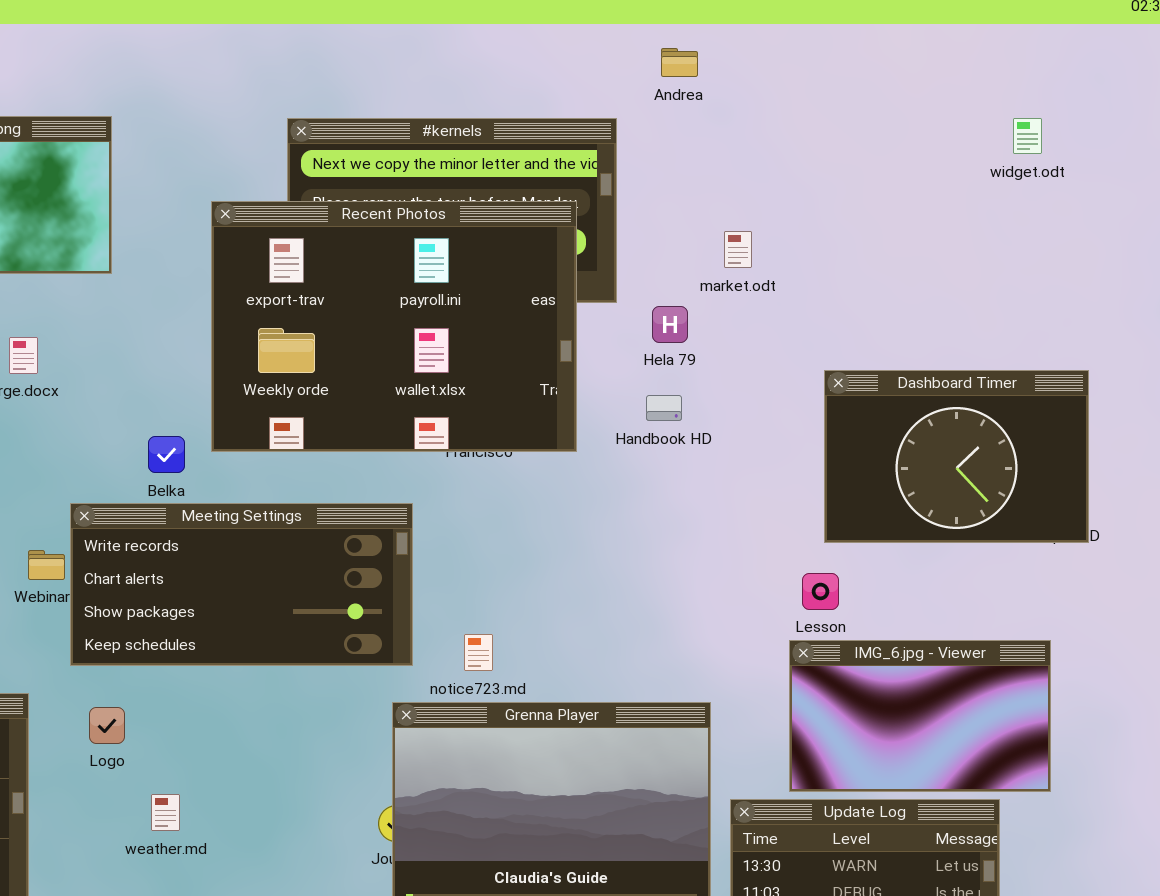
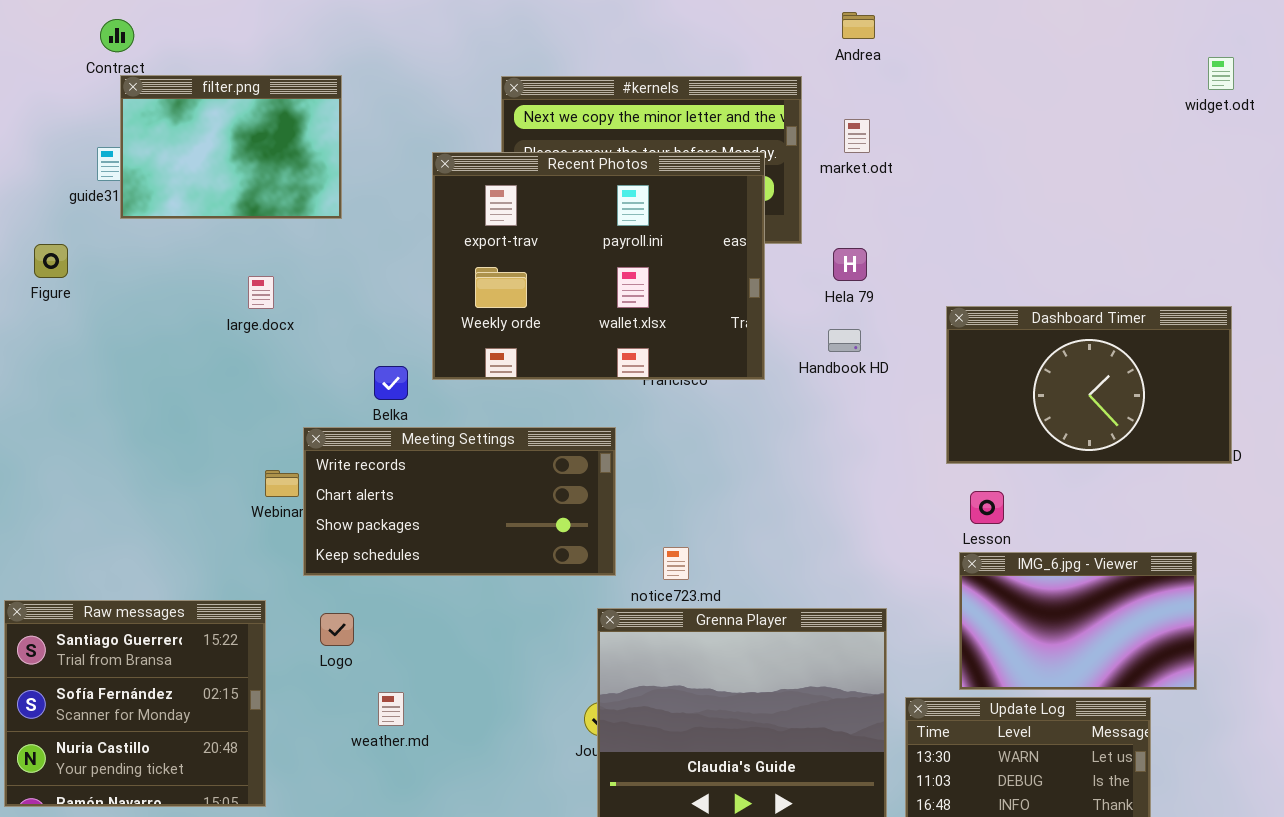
widget.odt: [1013,118,1042,154] -> [1208,57,1234,90], moved
market.odt: [724,231,752,268] -> [844,119,870,153], moved
Dashboard Timer: [824,370,1089,543] -> [946,306,1232,464], resized

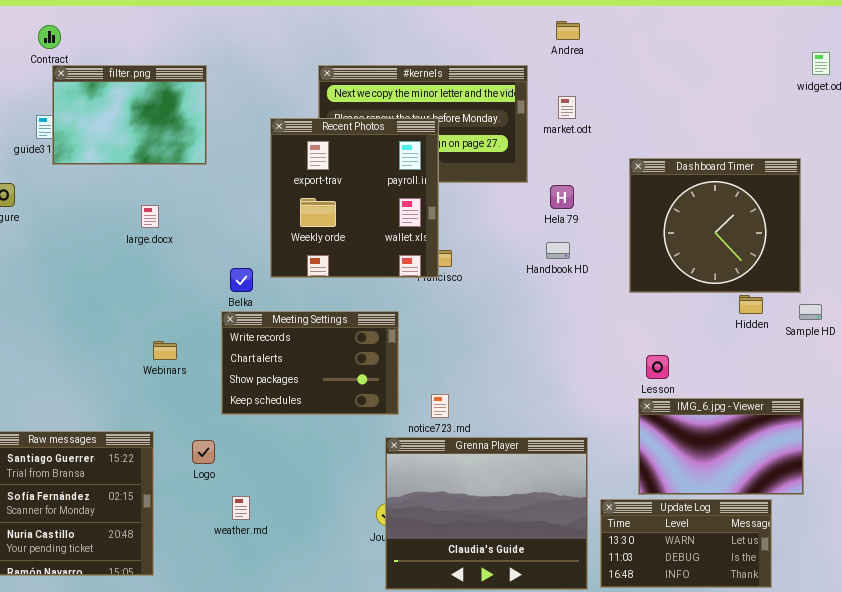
Recent Photos: [432,152,765,380] -> [270,118,439,278], resized
Dashboard Timer: [946,306,1232,464] -> [629,158,801,293], moved, resized
Meeting Settings: [303,427,616,576] -> [221,311,399,415], resized

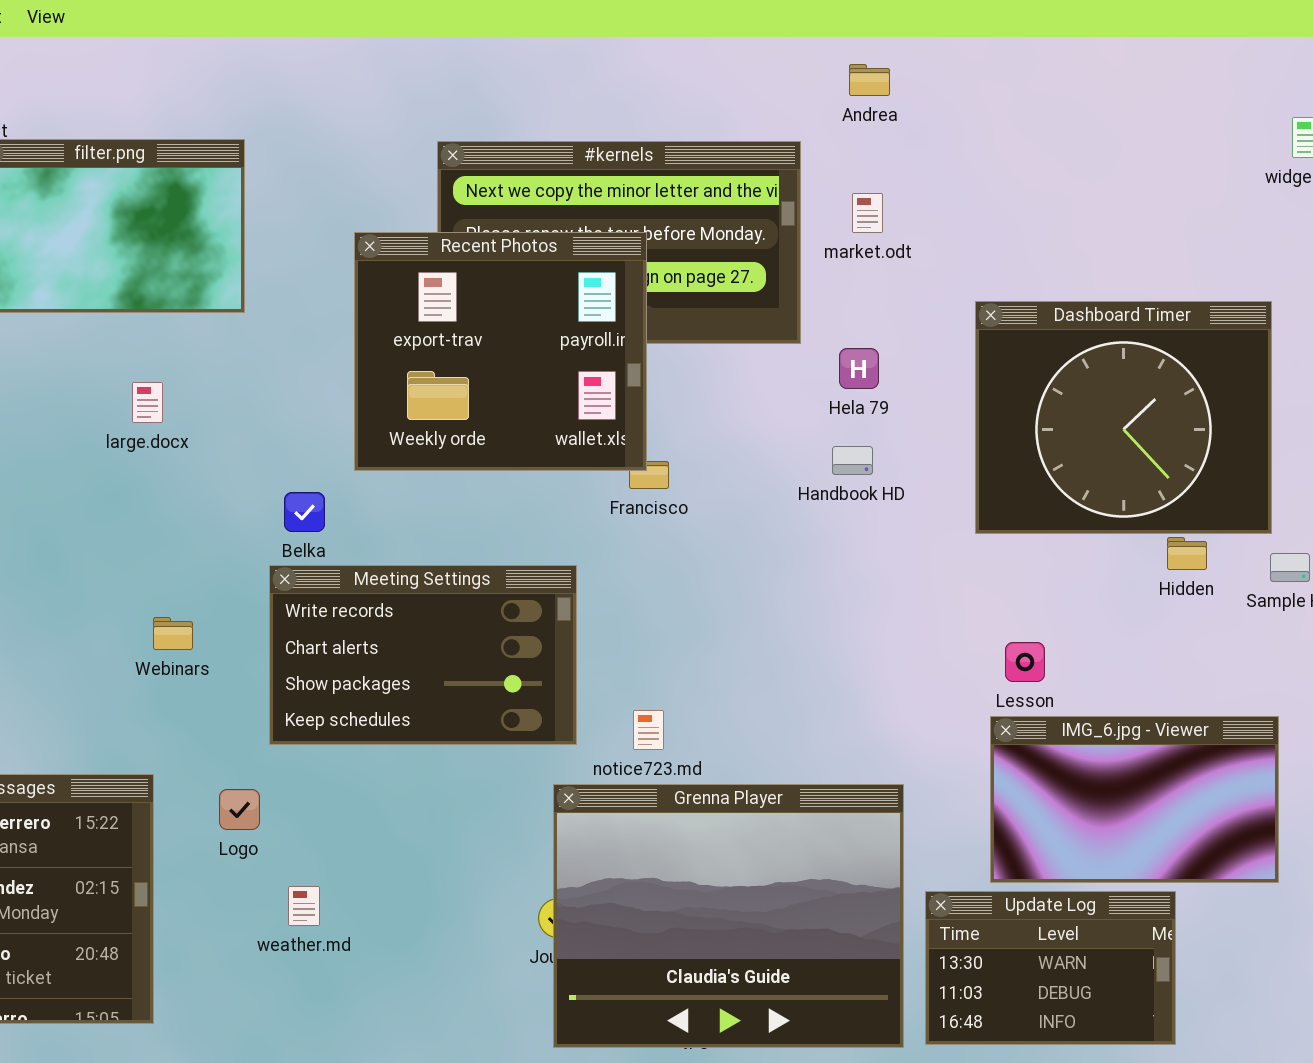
Recent Photos: [270,118,439,278] -> [354,232,647,471], resized
Update Log: [600,499,772,588] -> [925,891,1176,1045], resized

